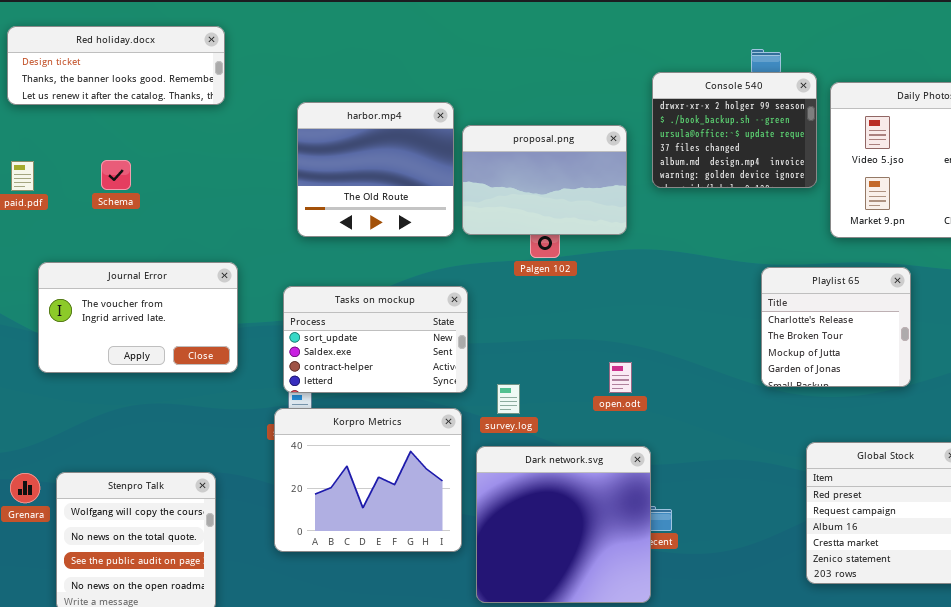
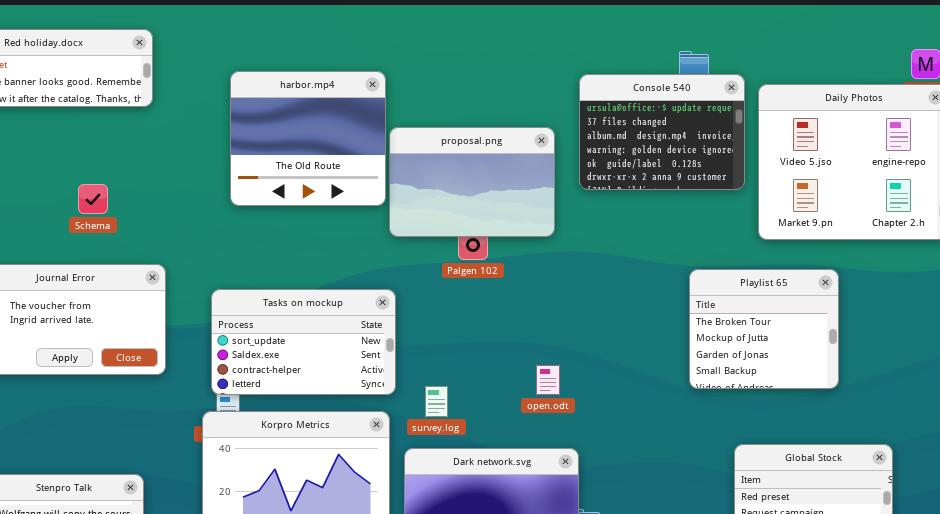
Console 540: [652,72,817,188] -> [579,74,745,190], scrolled down 2 rows
harbor.mp4: [297,102,454,237] -> [230,71,386,206], moved
Schema: [101,160,131,190] -> [78,184,108,214], moved
Playlist 65: [761,267,911,387] -> [689,269,839,389], scrolled down 1 row

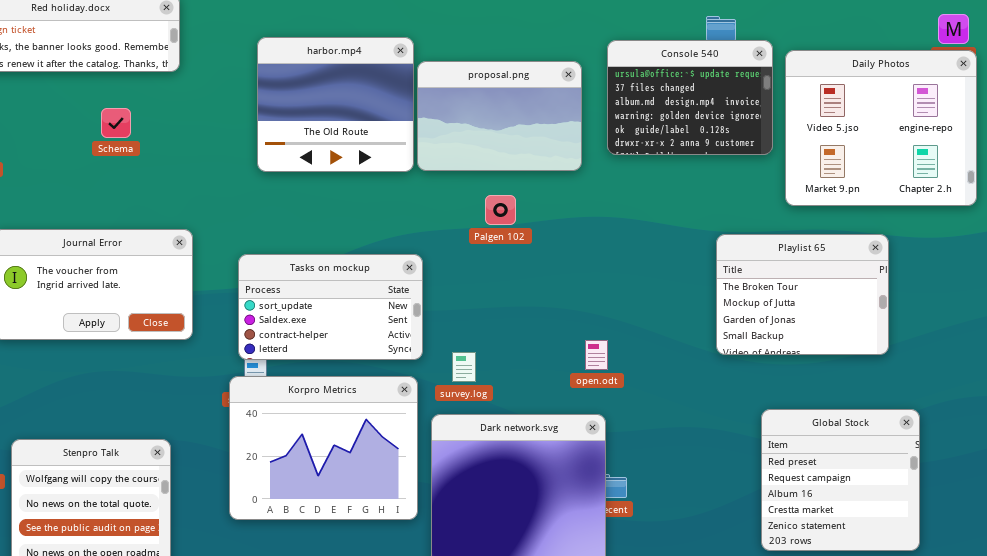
proposal.png: [389,127,555,237] -> [417,61,582,171], moved
Schema: [78,184,108,214] -> [101,108,131,138], moved
Playlist 65: [689,269,839,389] -> [716,234,889,355], resized
open.odt: [536,365,560,395] -> [585,340,608,370], moved

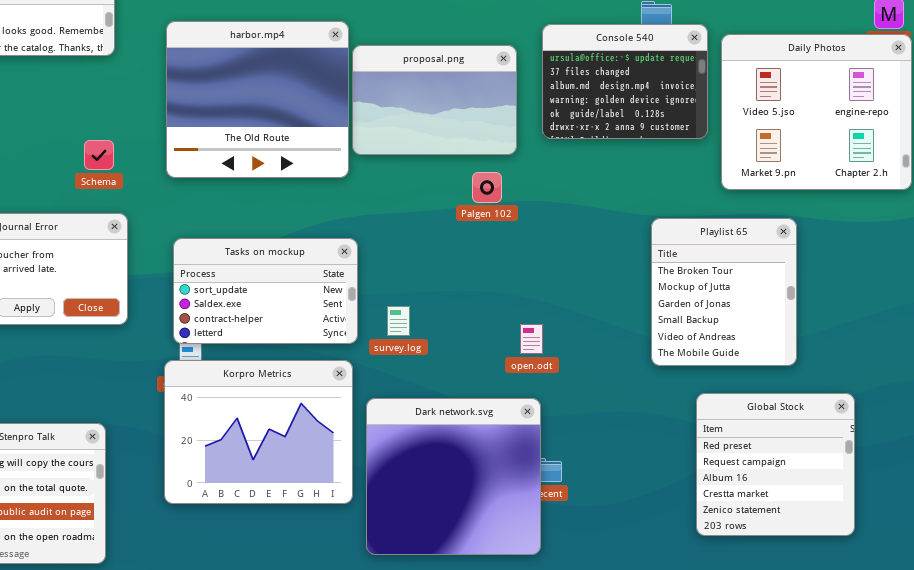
harbor.mp4: [257,37,414,172] -> [166,21,349,178], resized
Schema: [101,108,131,138] -> [84,140,114,170], moved
Palgen 102: [485,195,516,225] -> [472,172,502,203], moved
Playlist 65: [716,234,889,355] -> [651,218,797,366], resized
survey.log: [452,352,476,382] -> [387,306,410,336], moved

